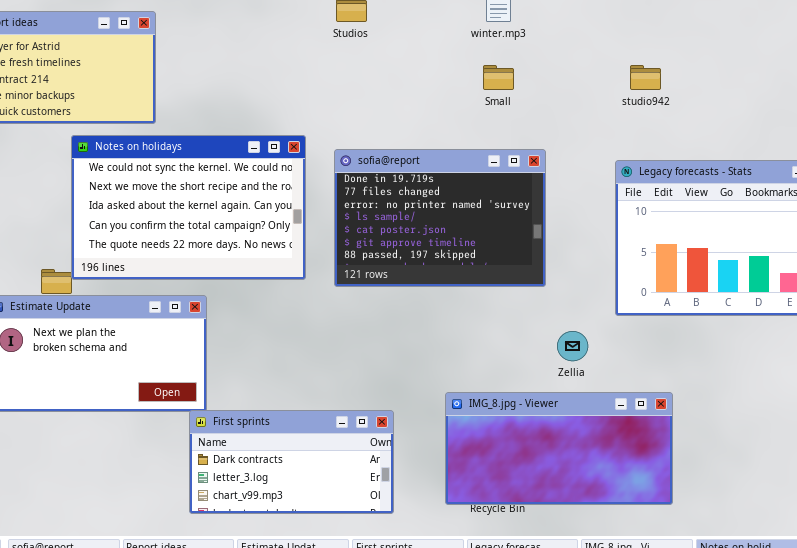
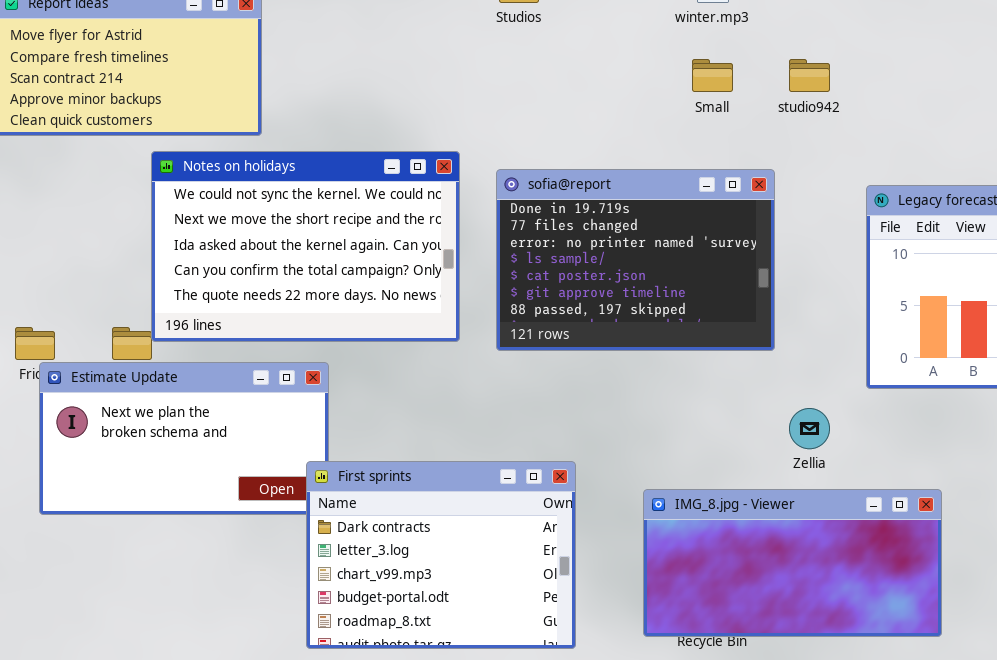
studio942: [630,65,661,90] -> [789,59,830,92], moved
First sprints: [189,410,394,514] -> [306,461,576,649], resized

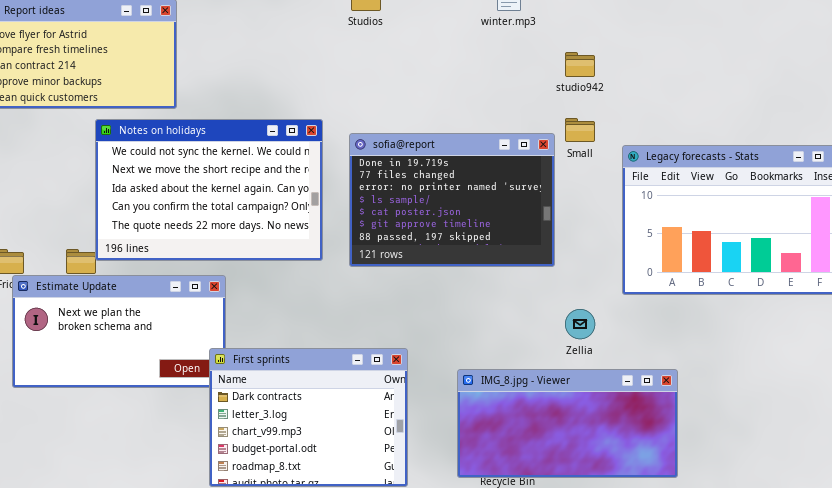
Small: [692,59,733,92] -> [565,118,595,142], moved

